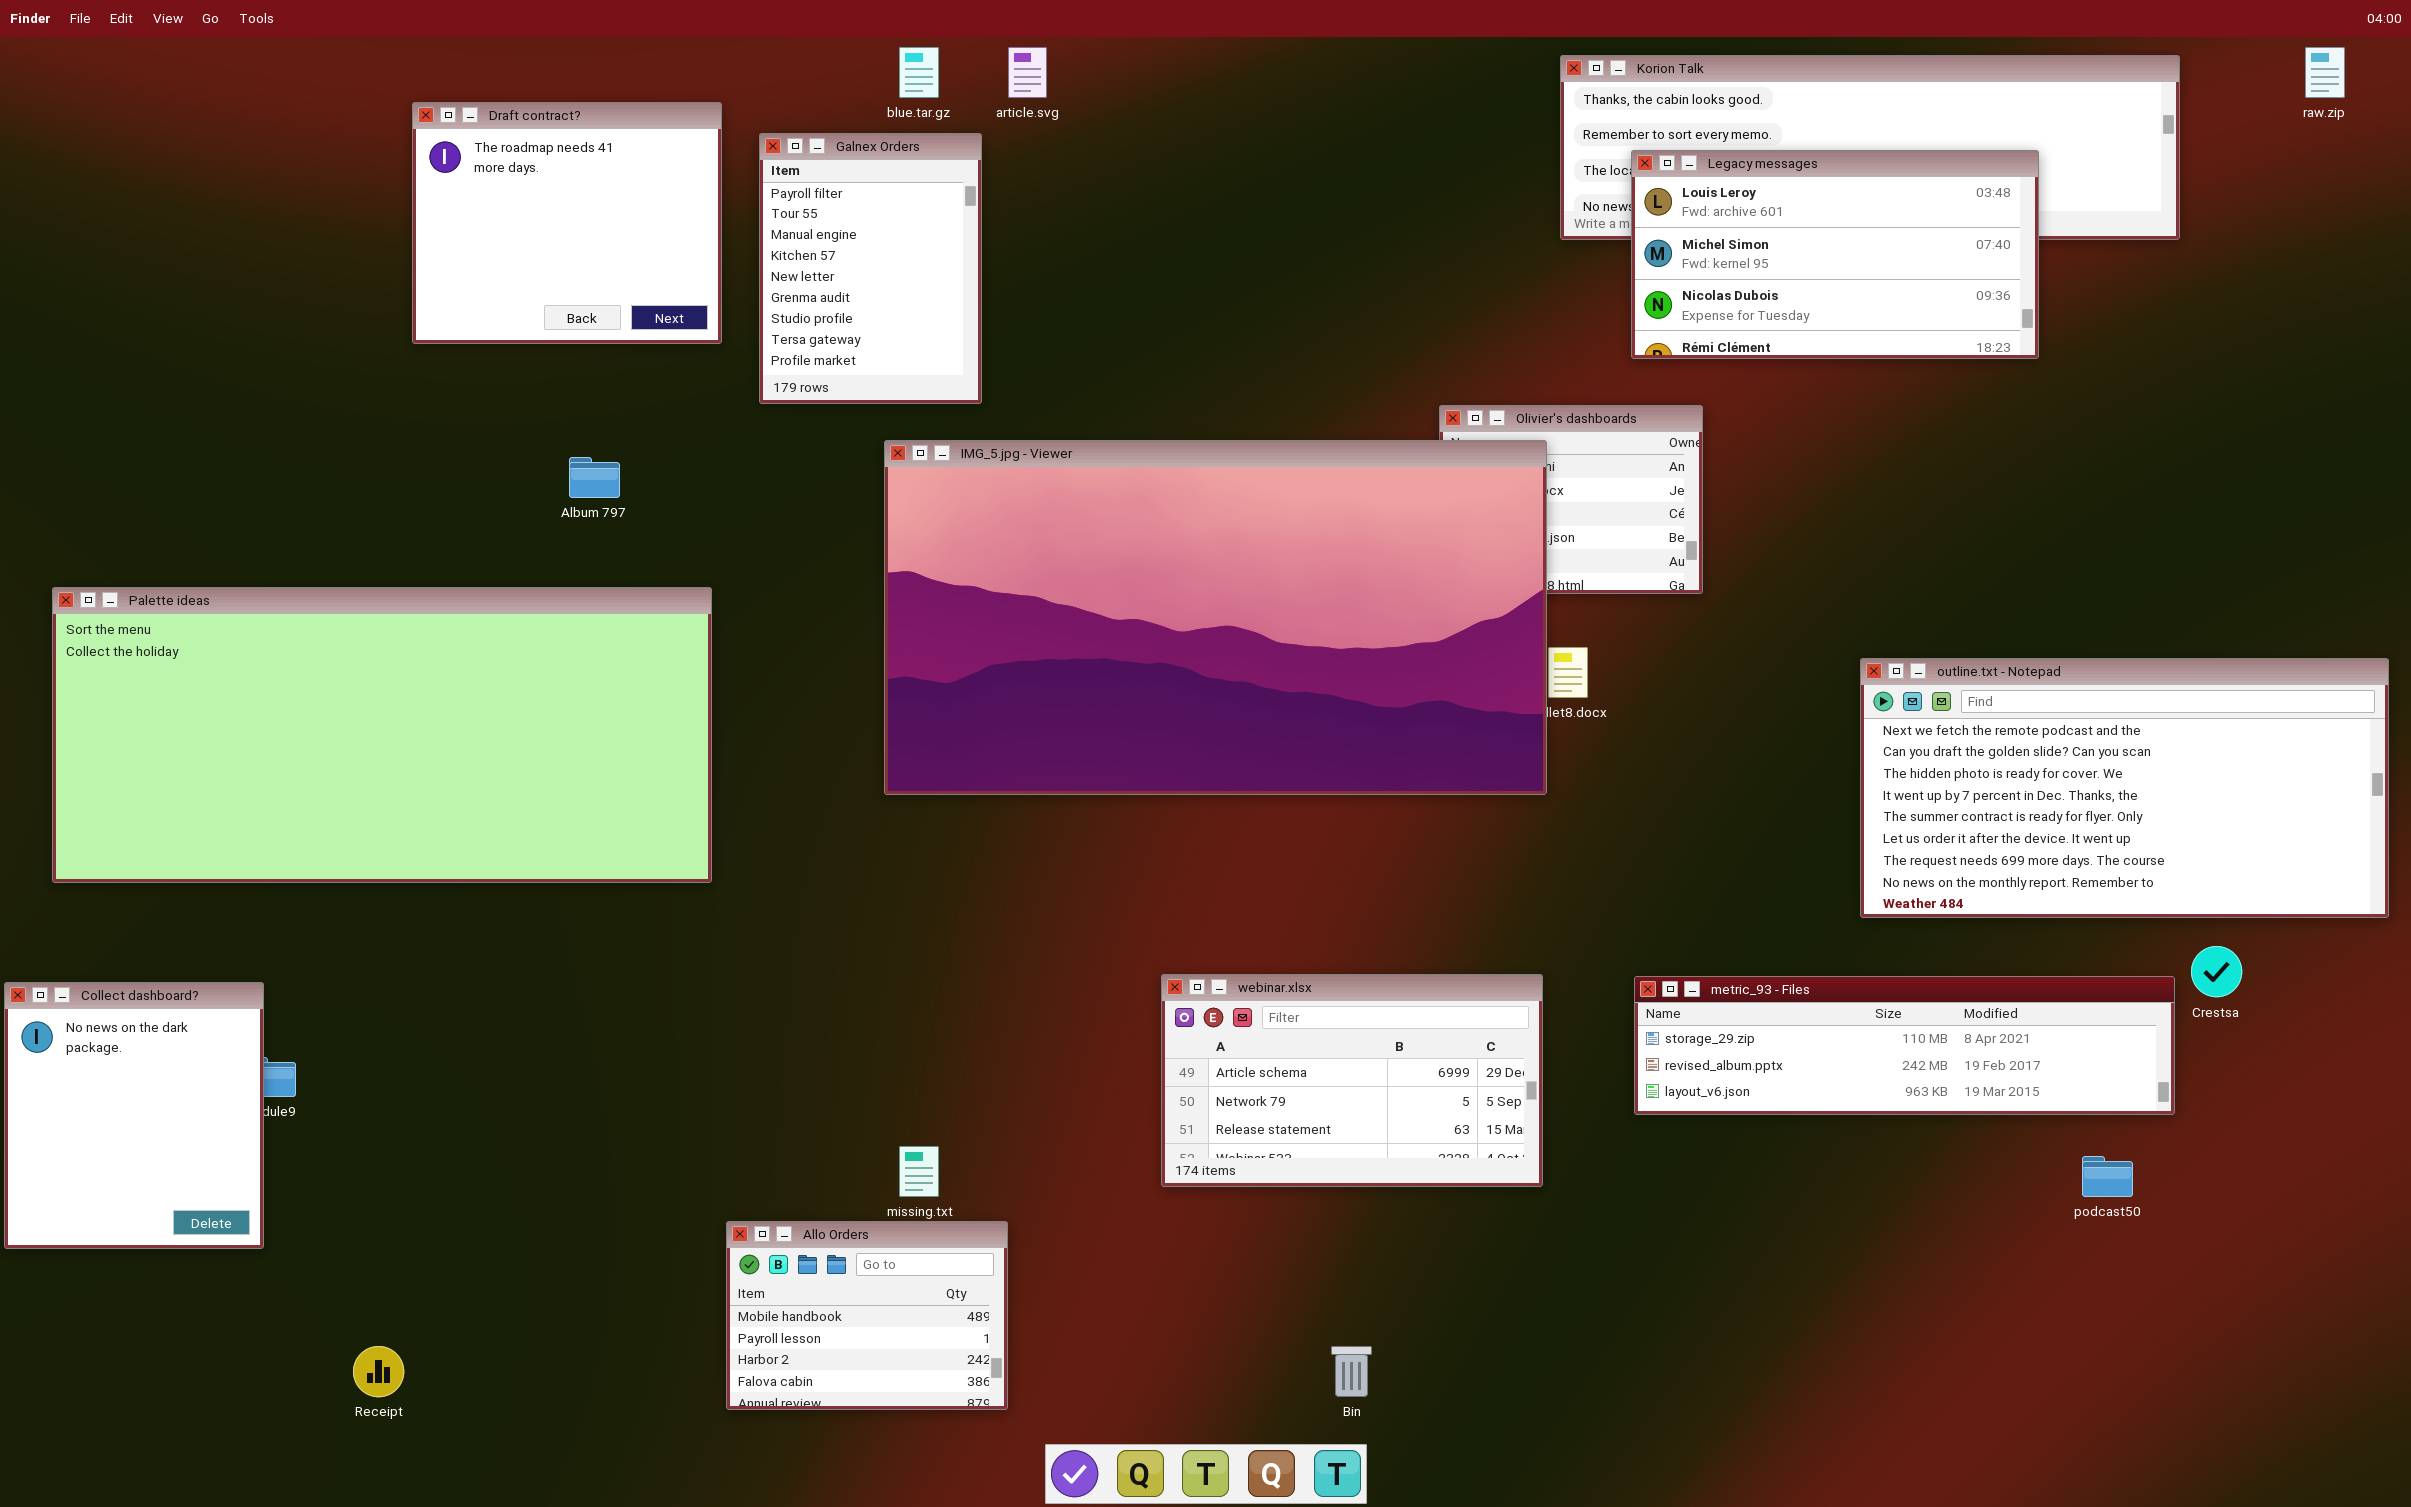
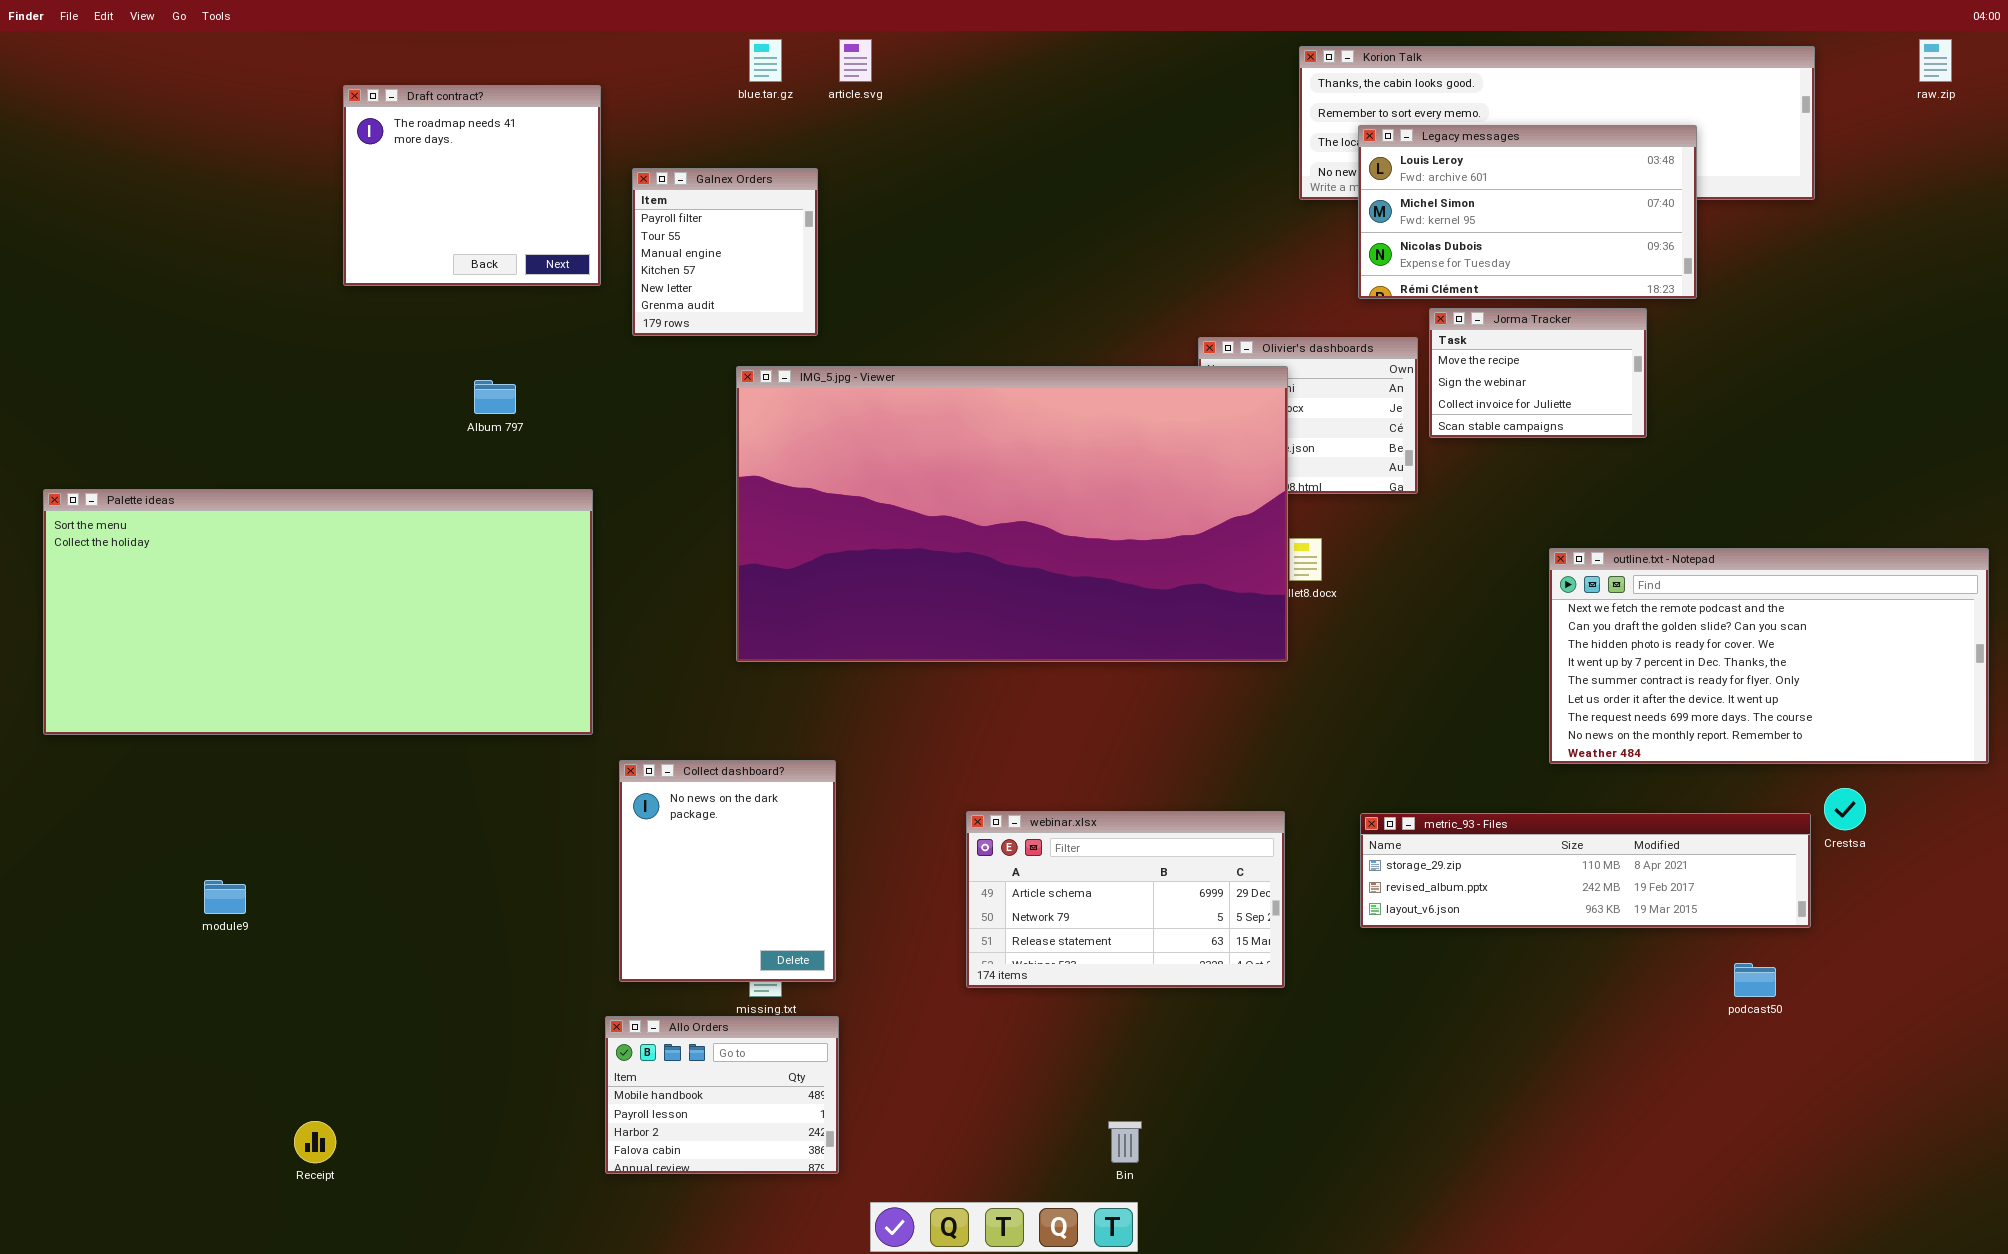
Galnex Orders: [759,133,982,404] -> [632,168,818,336], resized
Jorma Tracker: none -> [1429,308,1647,438], opened
Collect dashboard?: [4,982,264,1249] -> [619,760,836,982], moved

